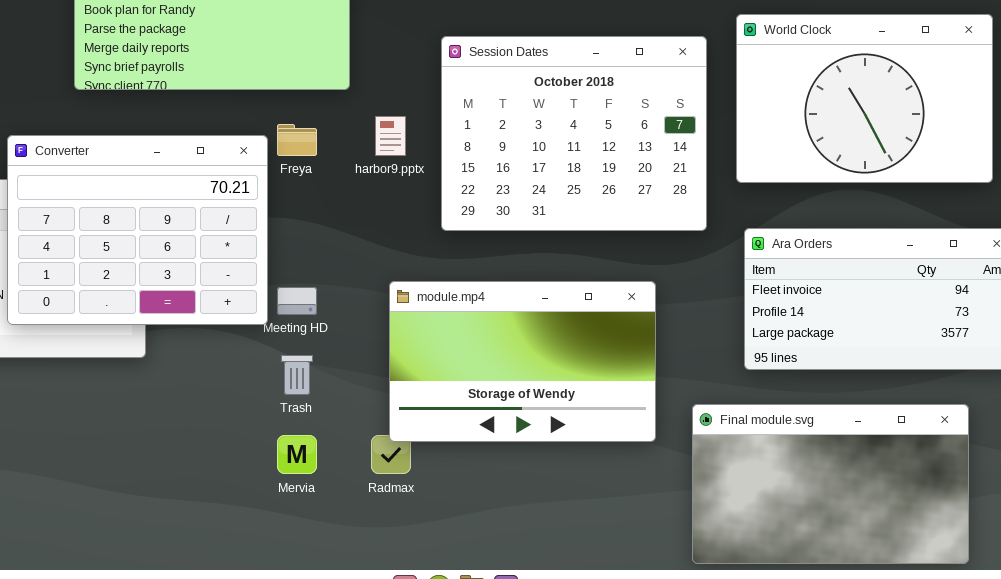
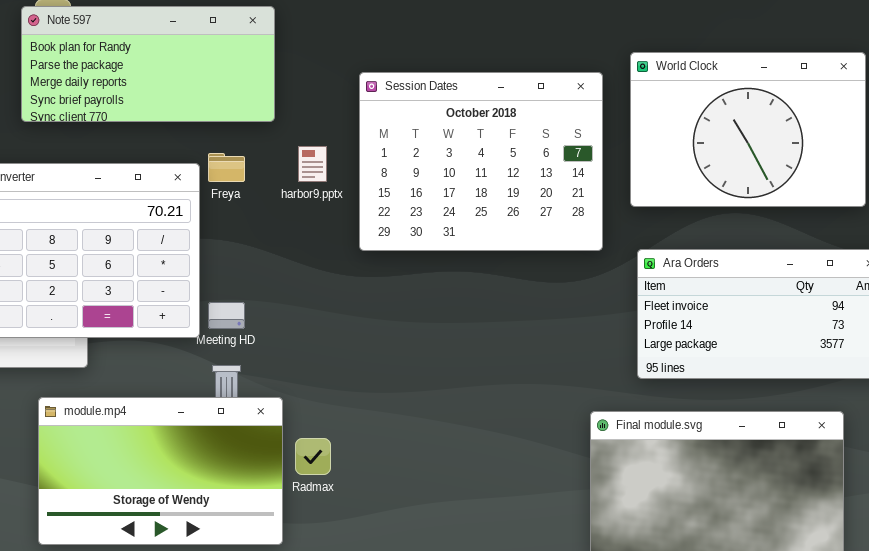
module.mp4: [389,281,656,442] -> [38,397,283,545], moved

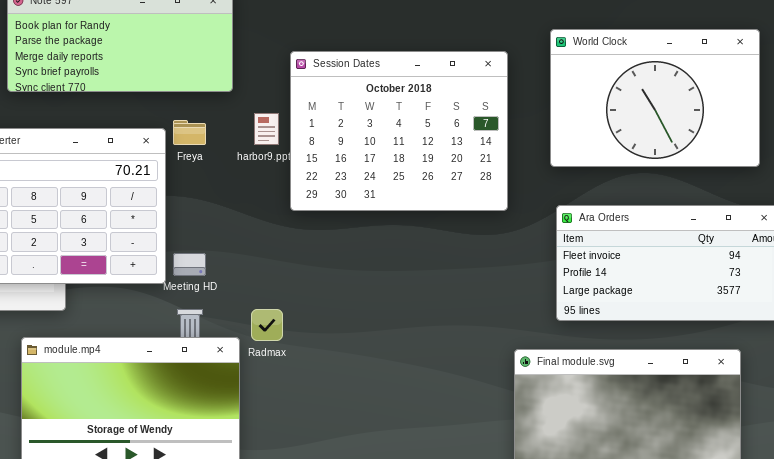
Session Dates: [359,72,603,251] -> [290,51,508,211], moved
Radmax: [295,438,331,475] -> [251,309,283,341], moved

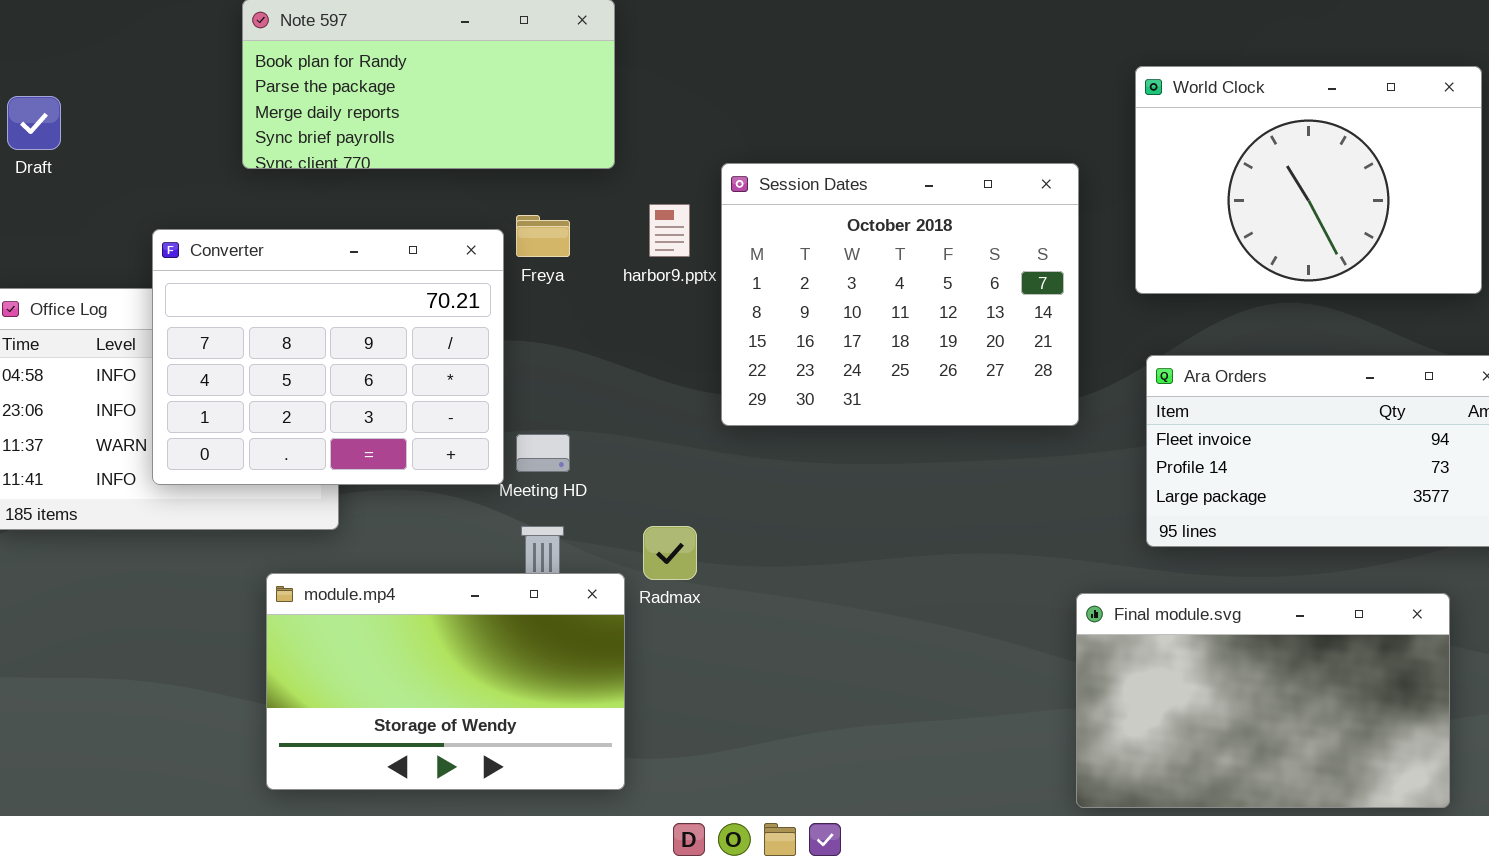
Session Dates: [290,51,508,211] -> [721,163,1079,426], moved

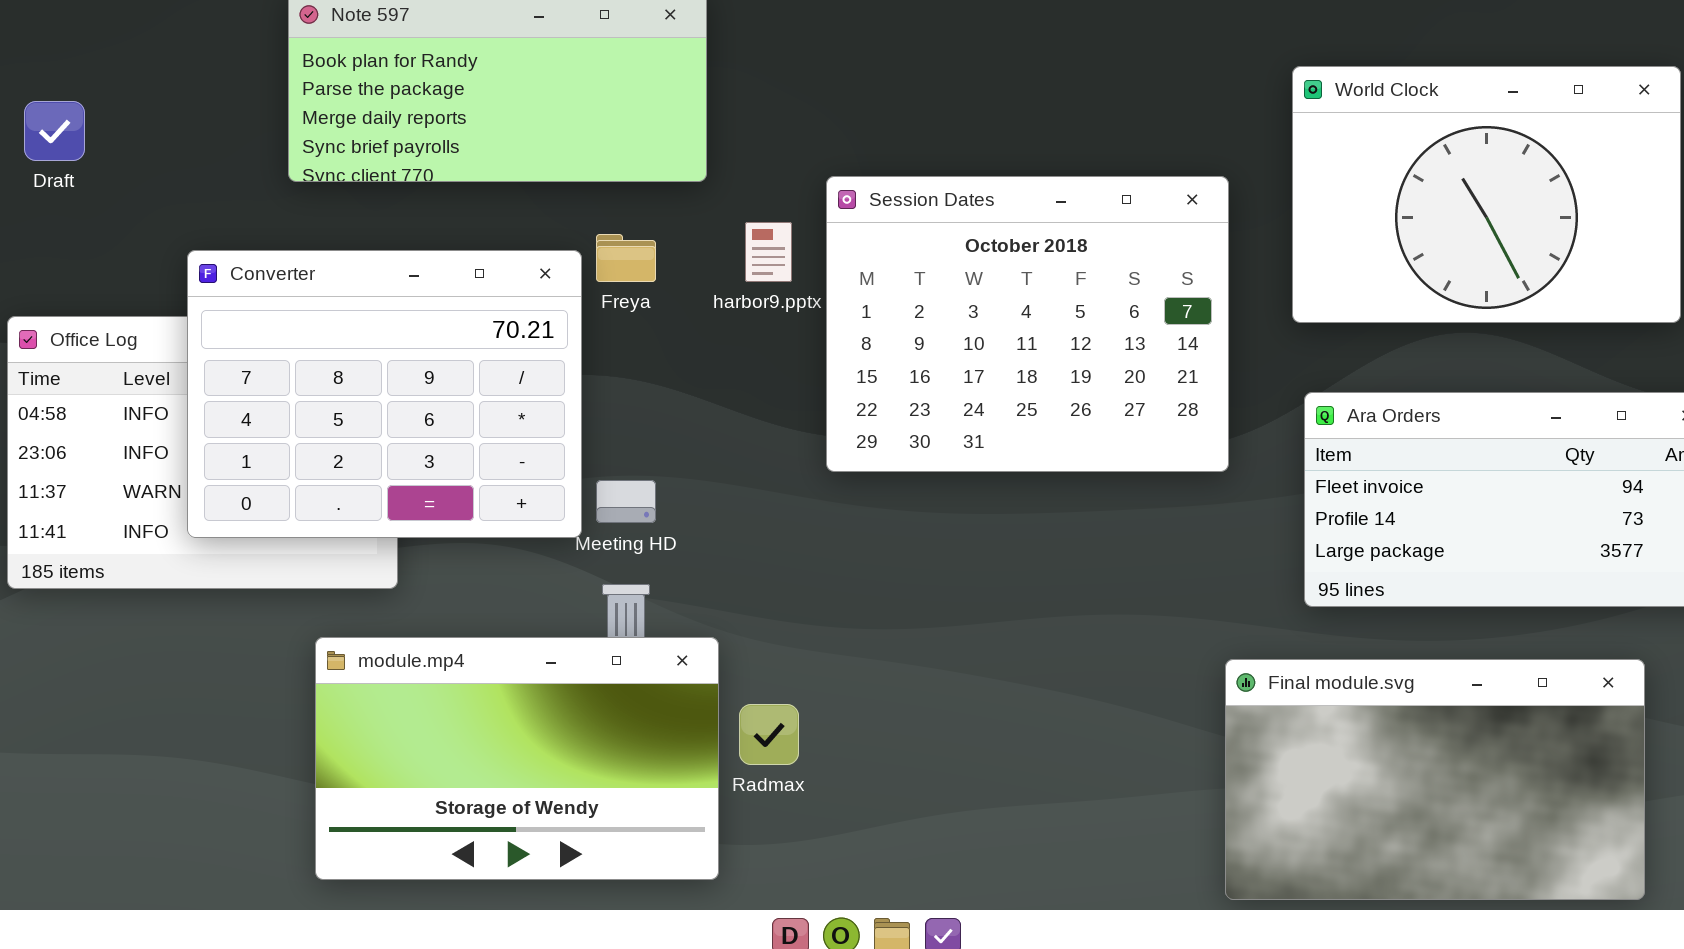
Radmax: [643,526,697,580] -> [739,704,799,765], moved

